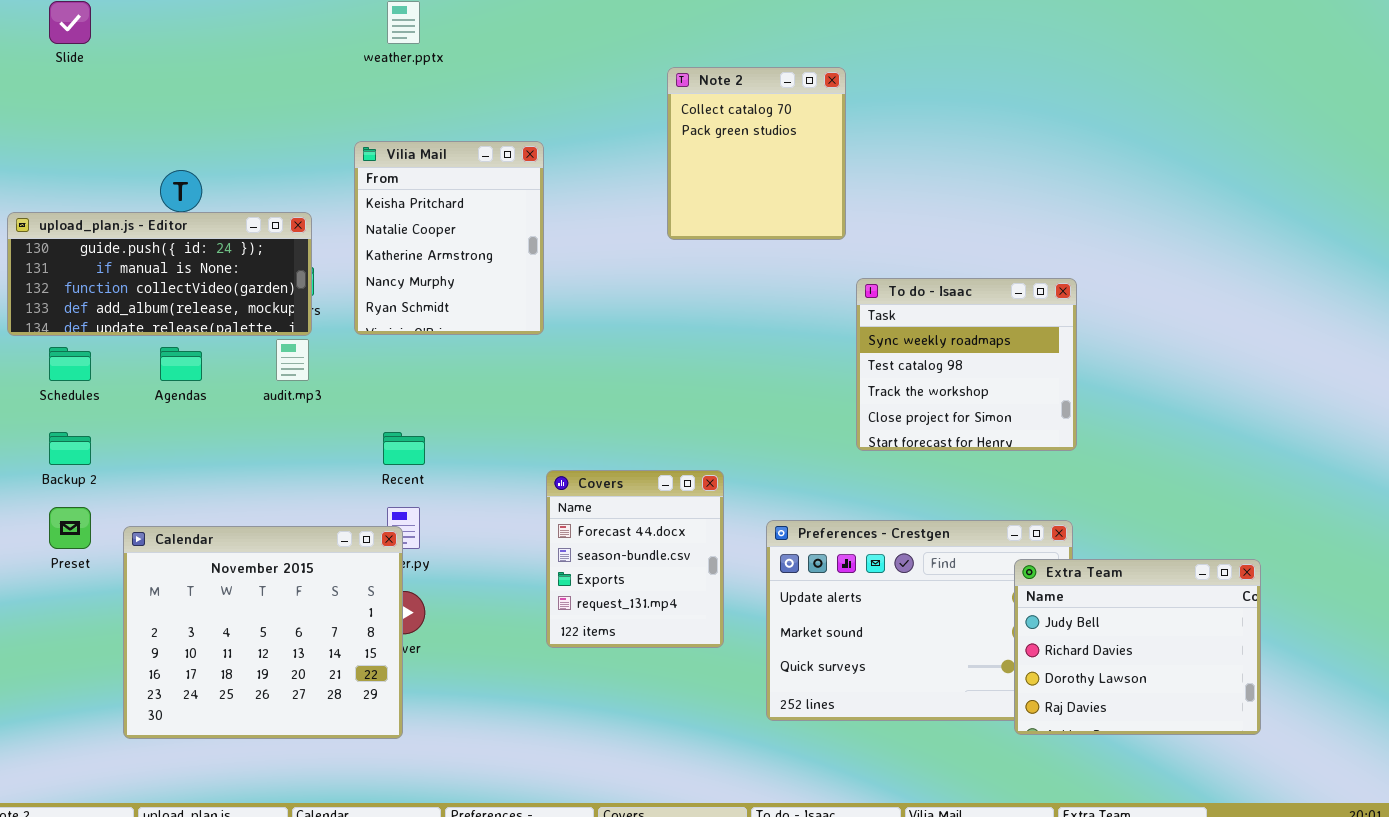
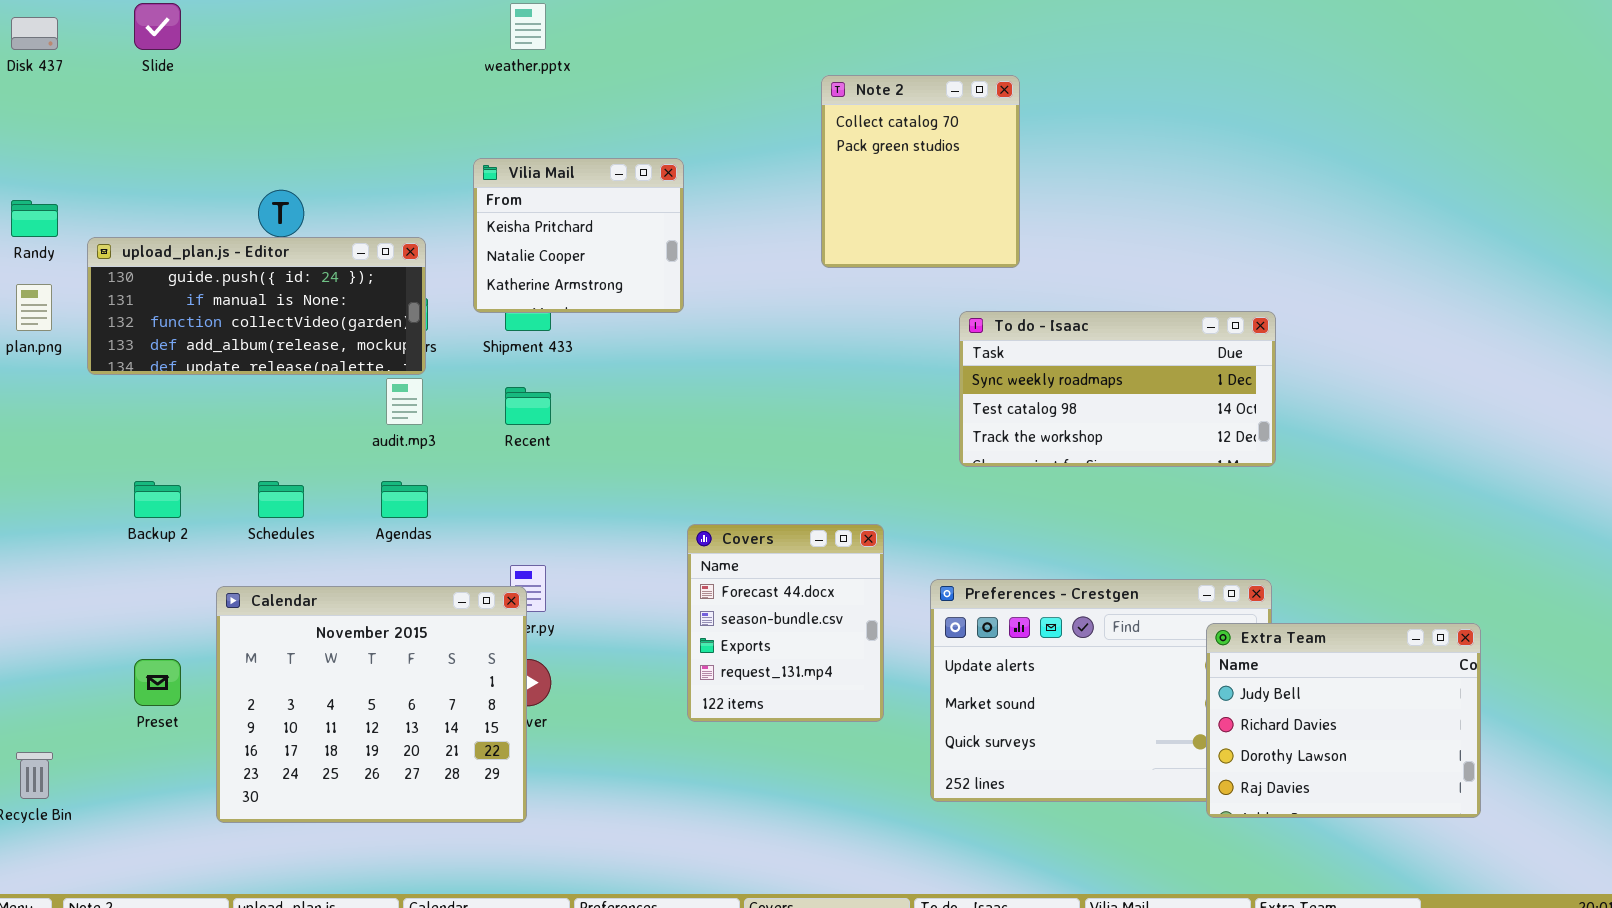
Vilia Mail: [354,141,544,335] -> [473,158,684,313], resized
To do - Isaac: [856,278,1077,451] -> [959,311,1276,467], resized
Schedules: [49,347,91,381] -> [258,481,304,518], moved
Agendas: [160,347,202,381] -> [381,481,428,518], moved
Recent: [383,432,425,465] -> [505,387,551,425], moved
Preset: [49,507,91,549] -> [134,659,181,706], moved

